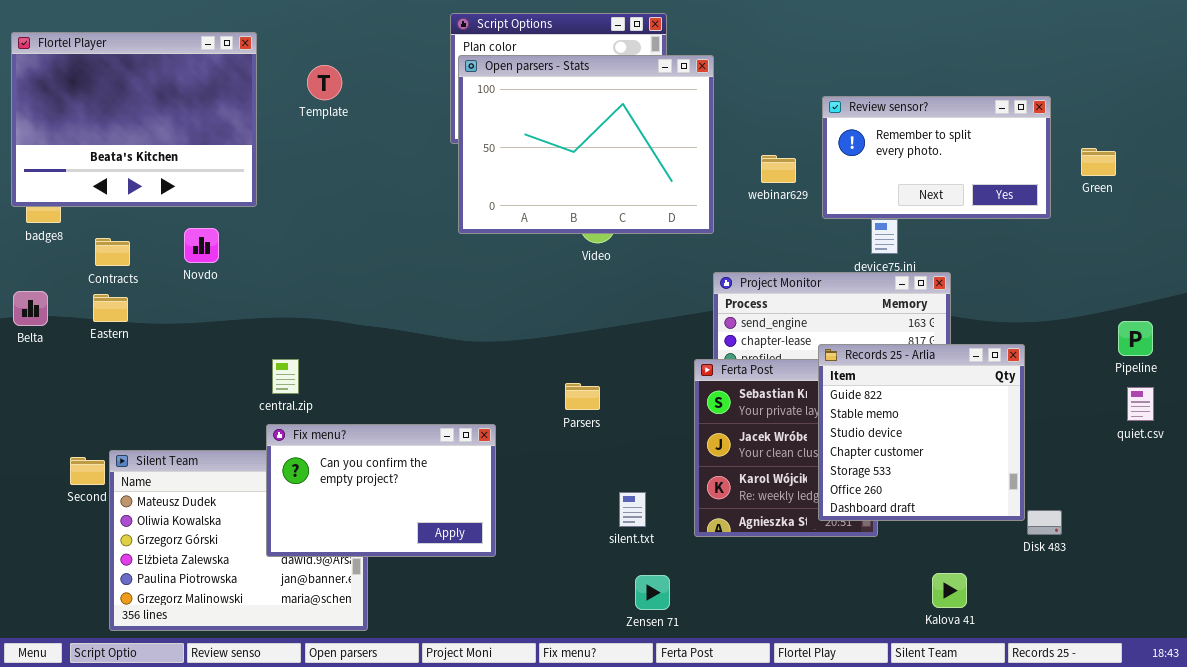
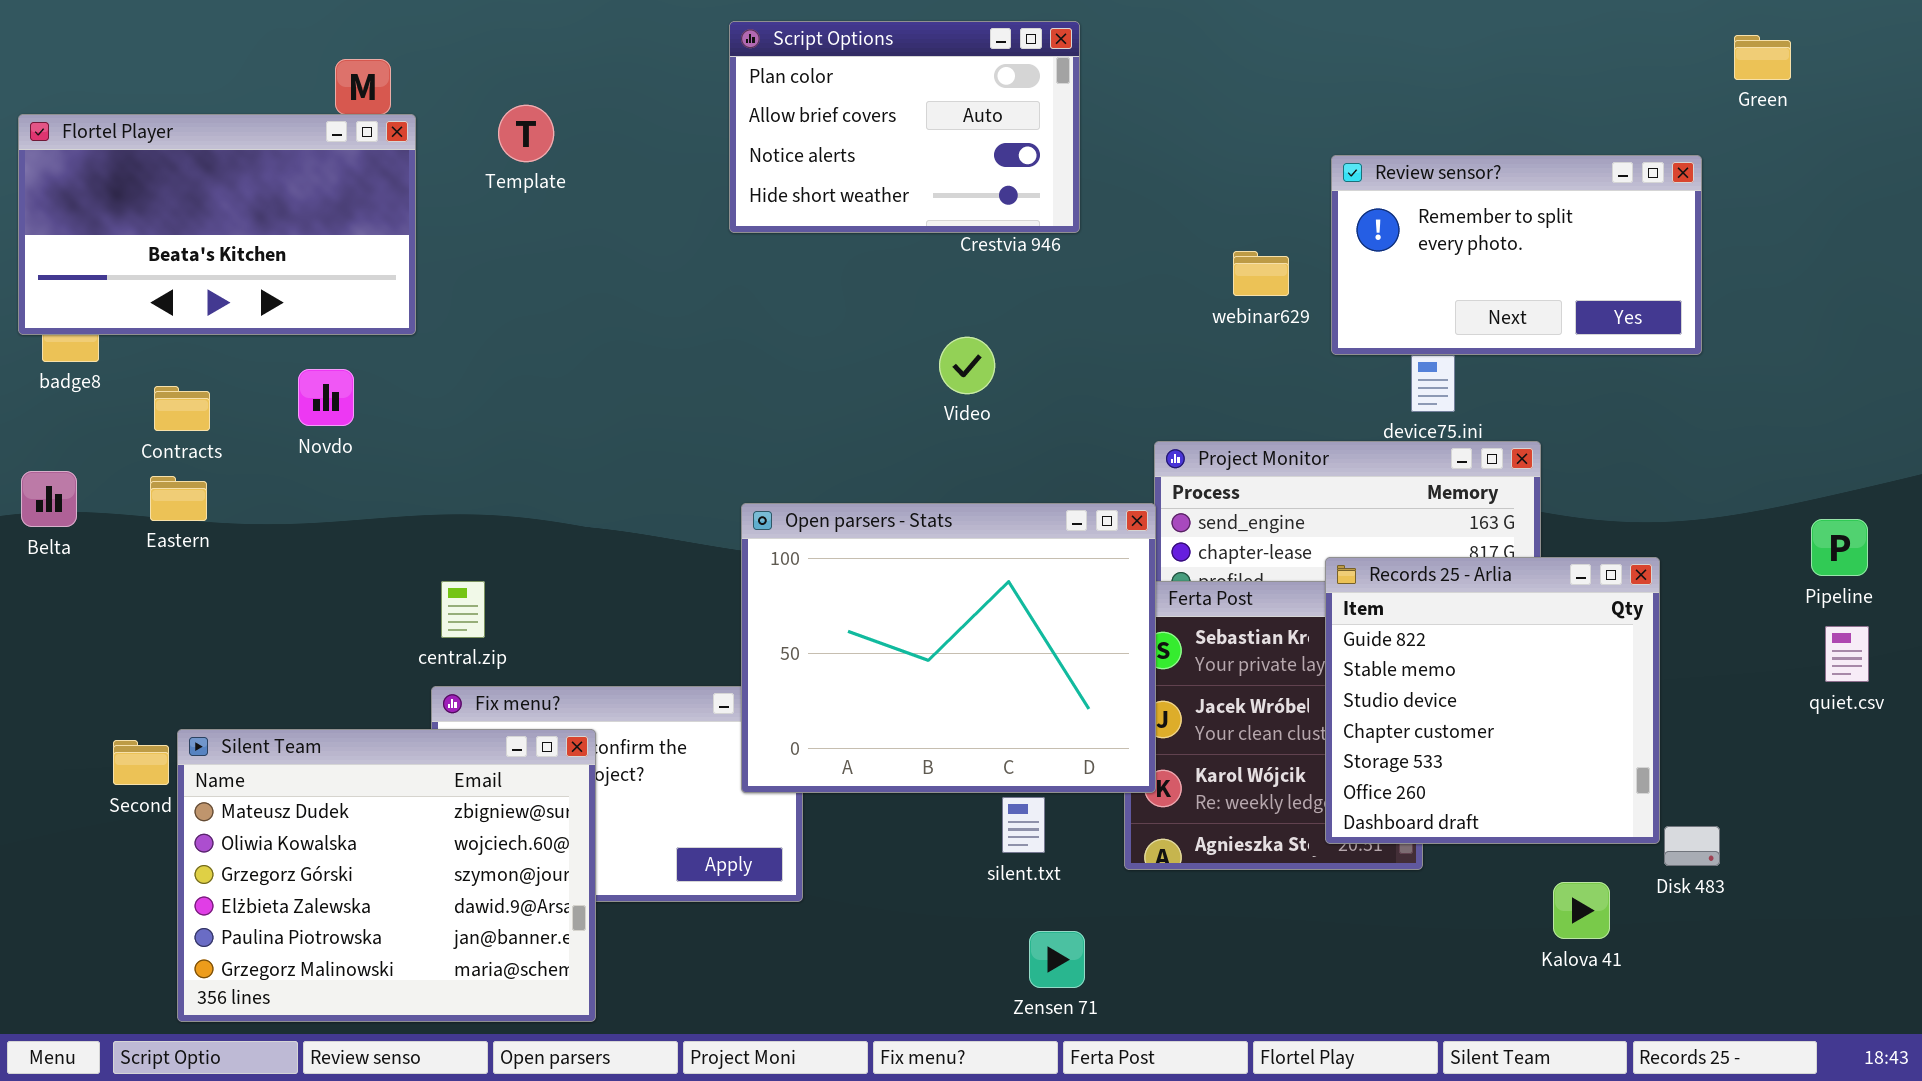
Flortel Player: [11,32,257,207] -> [18,114,416,335], resized
Open parsers - Stats: [458,55,714,234] -> [741,503,1156,793], moved
Green: [1081,148,1116,176] -> [1734,35,1791,80], moved
Silent Team: [109,450,368,631] -> [177,729,596,1022], raised
Kalova 41: [932,573,967,608] -> [1553,882,1610,939], moved

